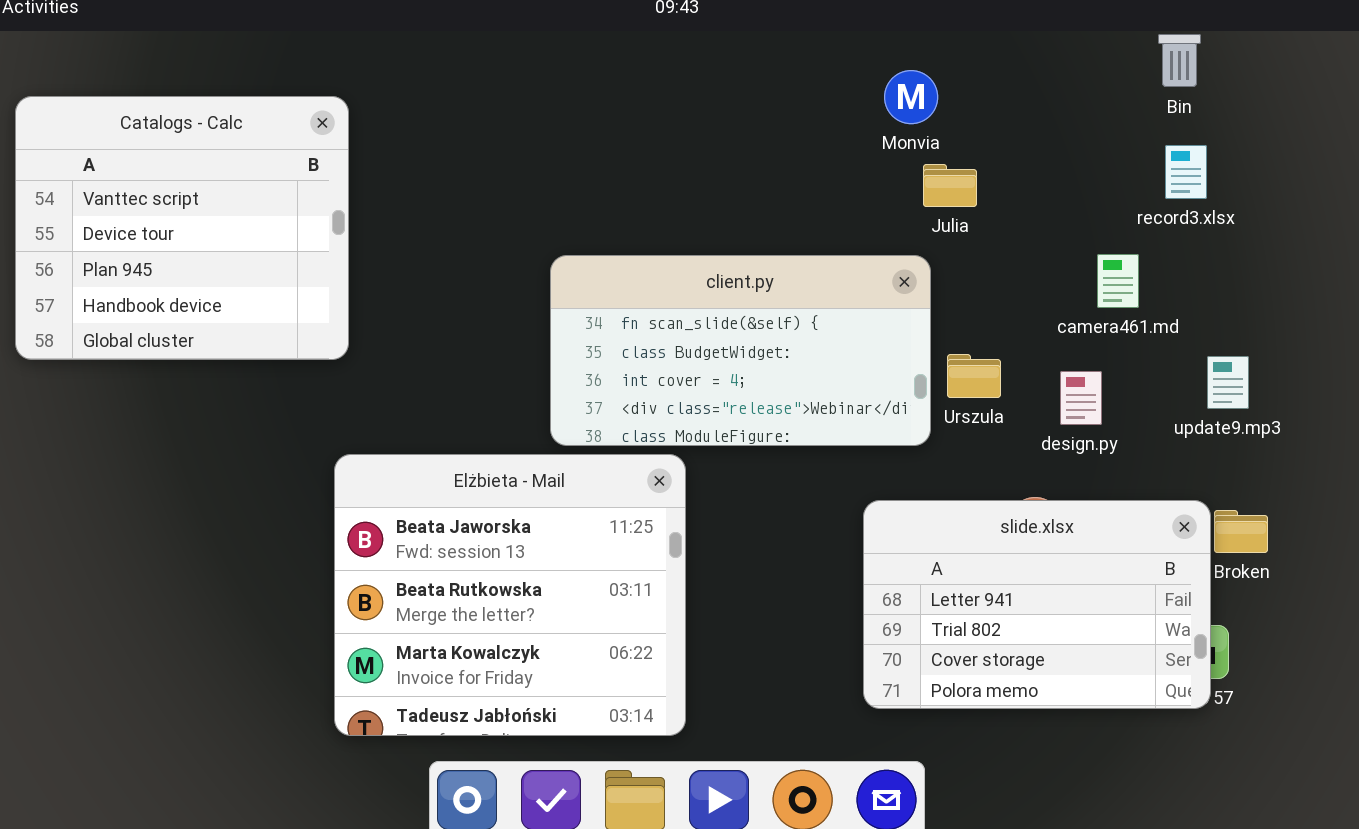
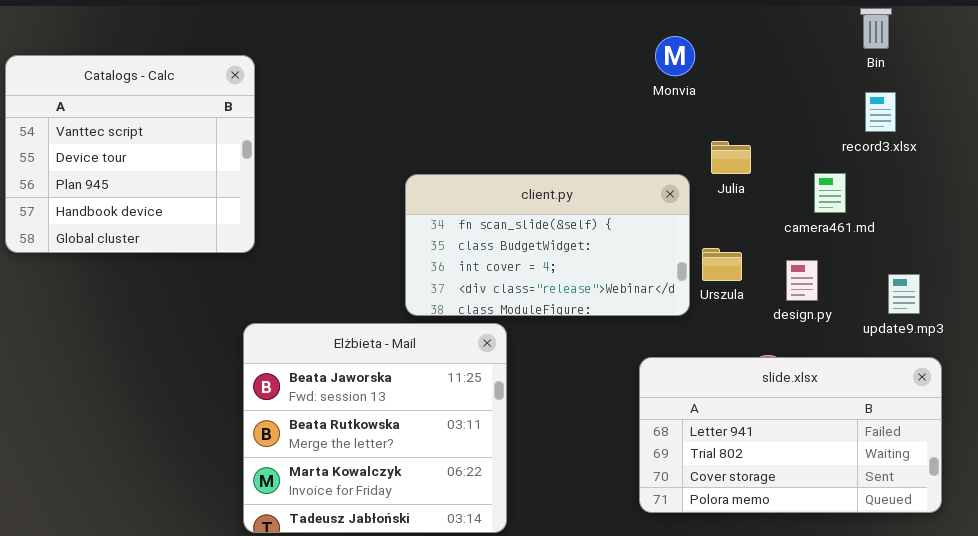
Julia: [923,164,977,207] -> [711,141,751,174], moved
update9.mp3: [1207,356,1249,409] -> [888,274,920,314], moved
slide.xlsx: [863,500,1211,709] -> [639,357,942,513], resized

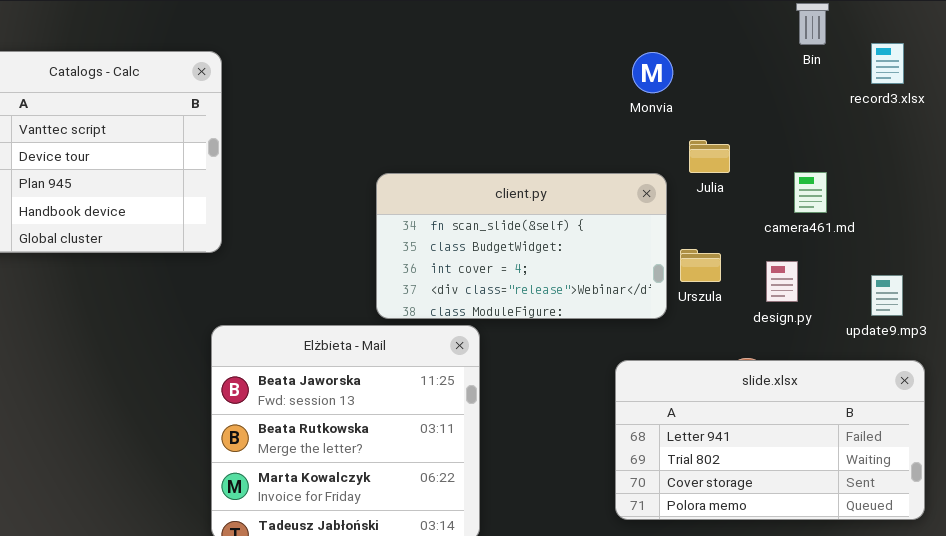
Bin: [860,8,892,49] -> [796,3,829,45], moved
Monvia: [655,36,695,76] -> [632,52,673,93], moved
record3.xlsx: [865,92,896,132] -> [871,43,904,84], moved

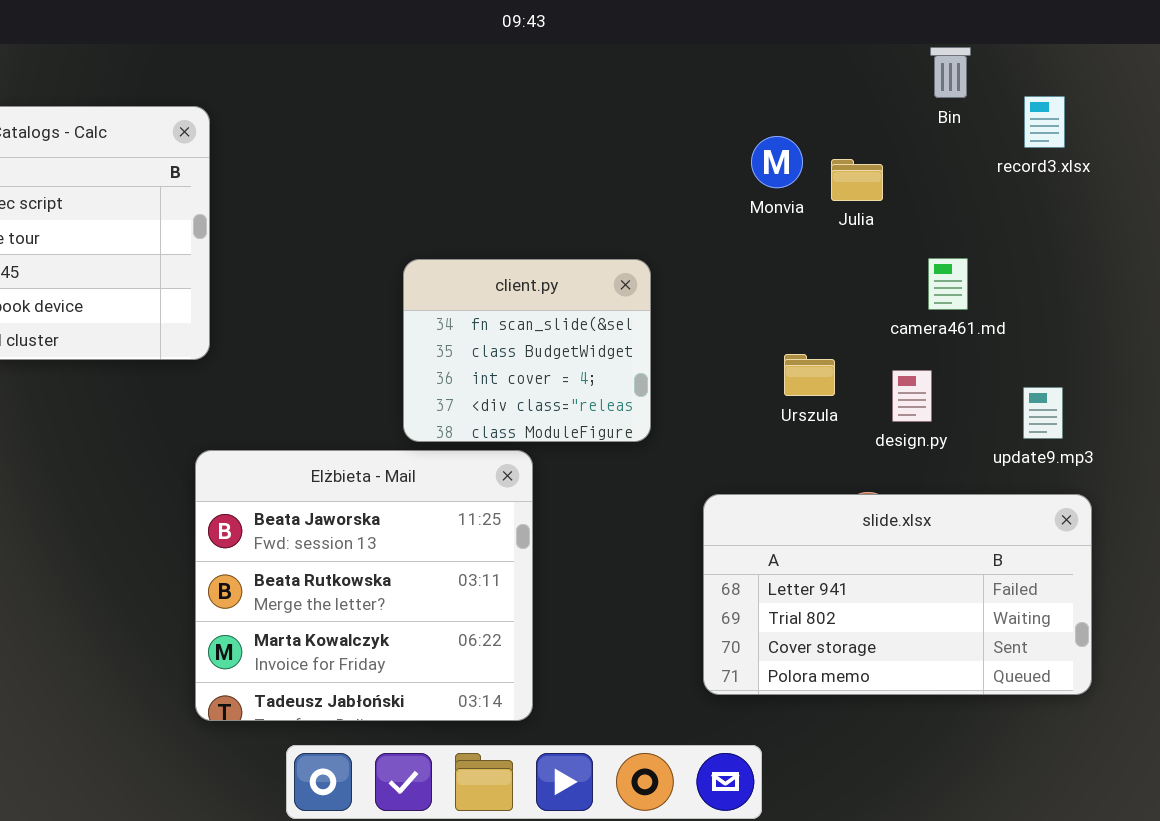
Monvia: [632,52,673,93] -> [751,136,803,188], moved
Julia: [689,140,730,173] -> [831,159,883,201], moved
client.py: [376,173,667,319] -> [403,259,651,442], resized

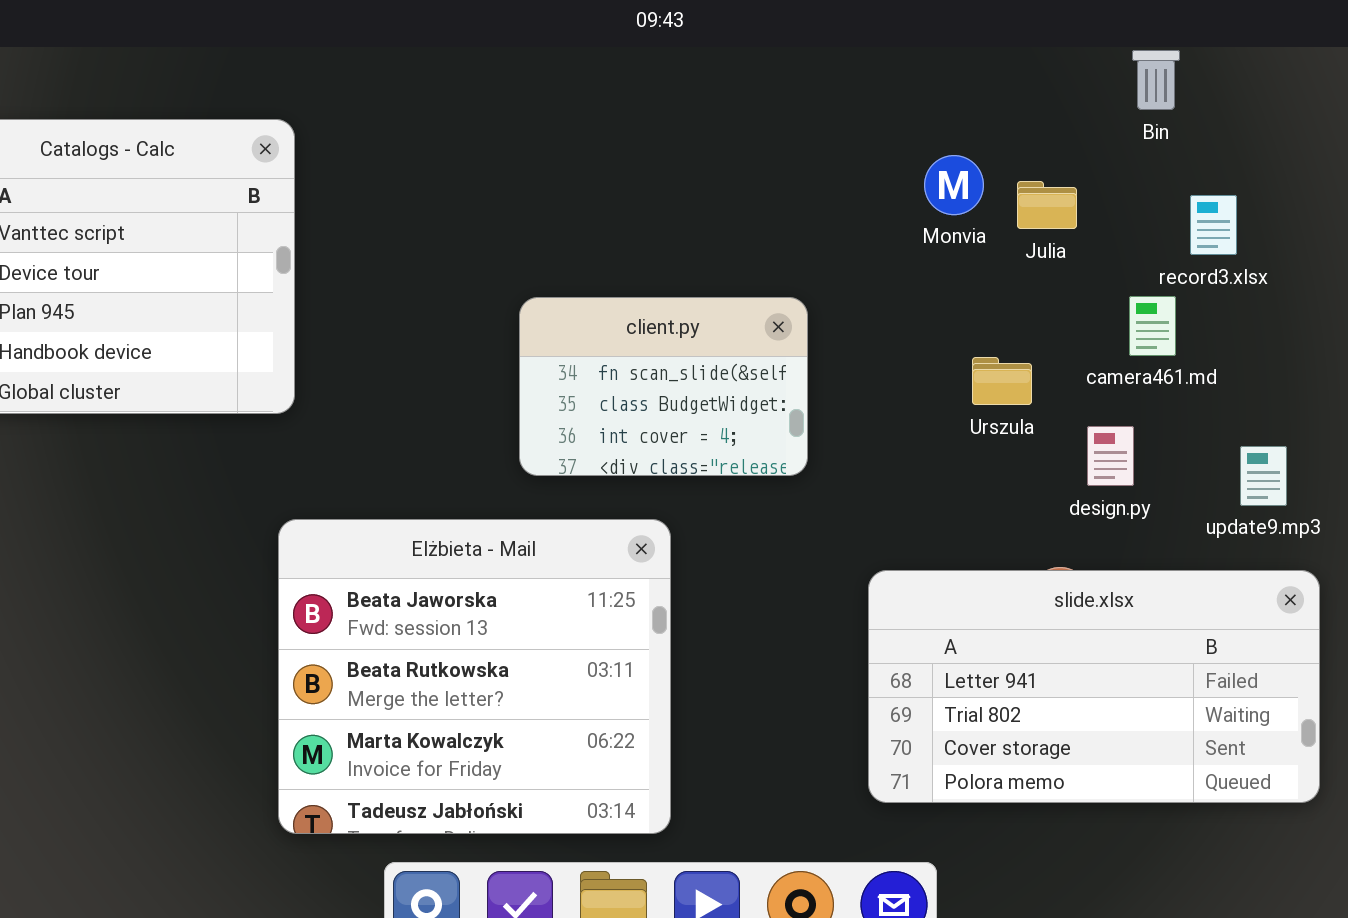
record3.xlsx: [1024,96,1065,148] -> [1190,195,1237,255], moved
client.py: [403,259,651,442] -> [519,297,808,476], resized
Urszula: [784,354,835,396] -> [972,357,1032,405], moved

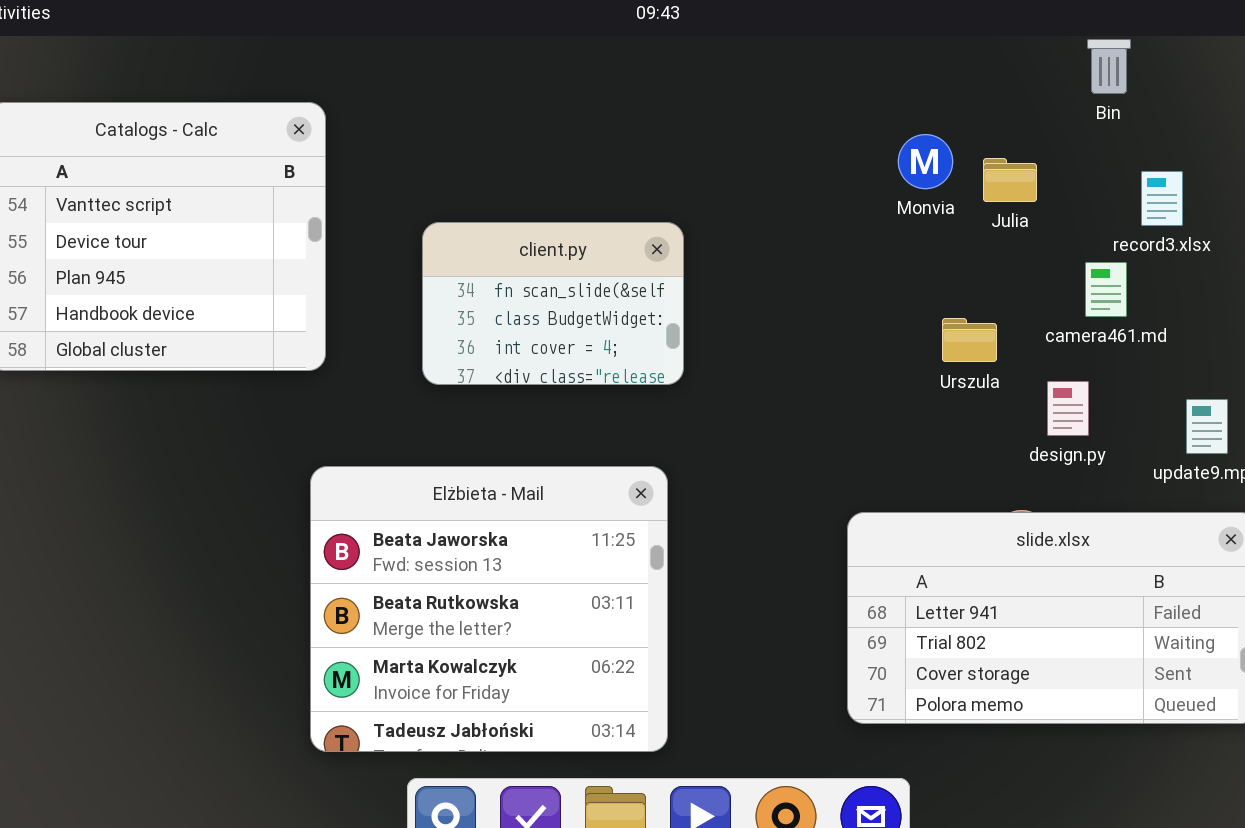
client.py: [519,297,808,476] -> [422,222,684,385], moved

